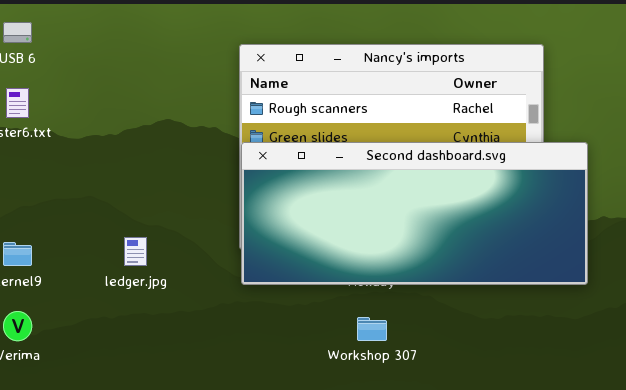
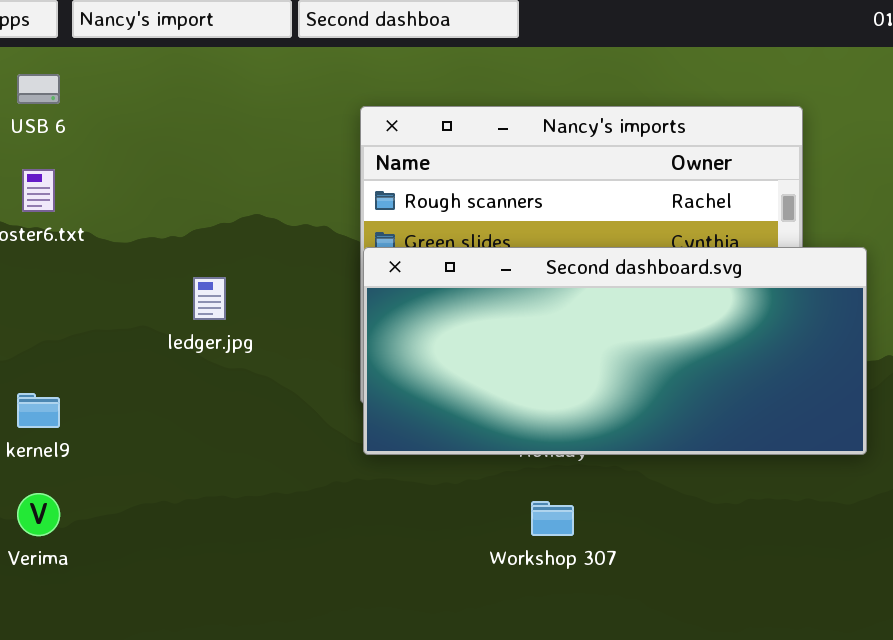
ledger.jpg: [124,237,147,266] -> [193,277,226,320], moved

